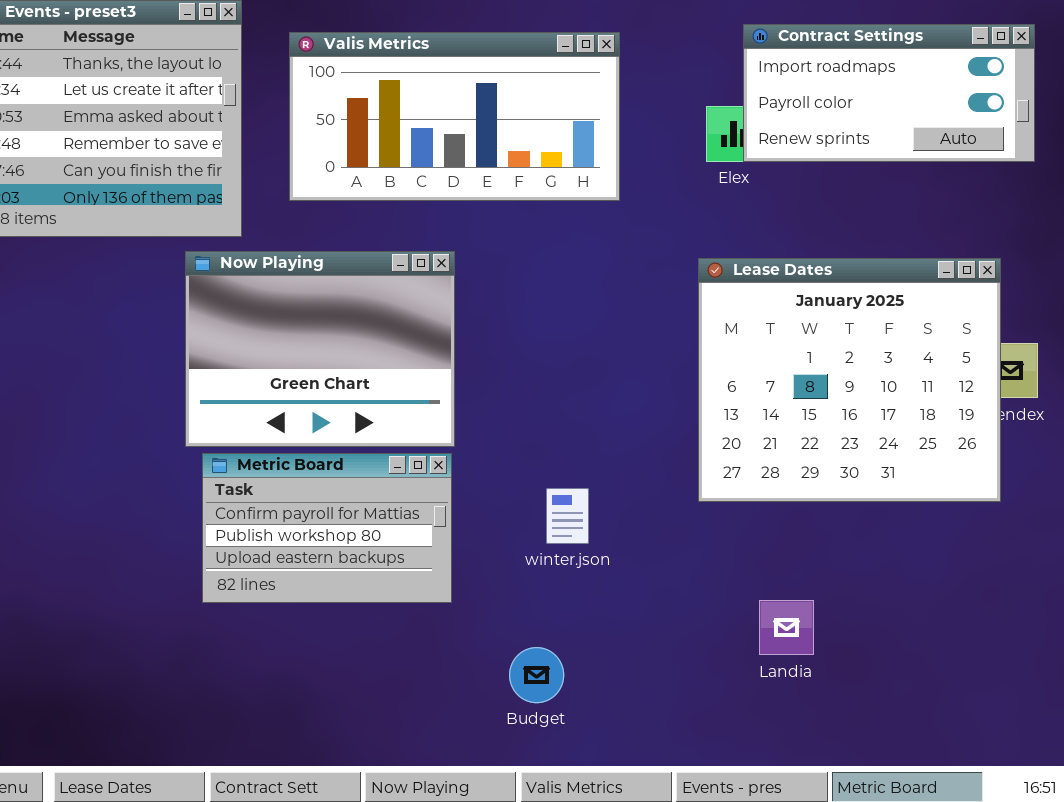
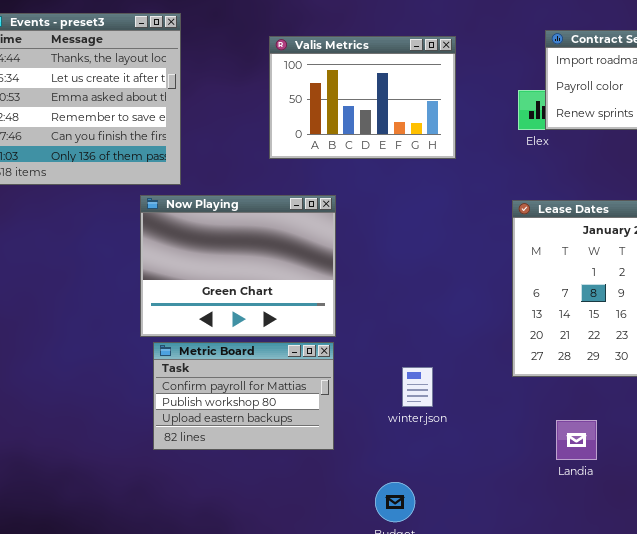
Valis Metrics: [289,32,620,201] -> [269,36,456,159], resized
Landia: [759,600,814,655] -> [556,420,597,460], moved

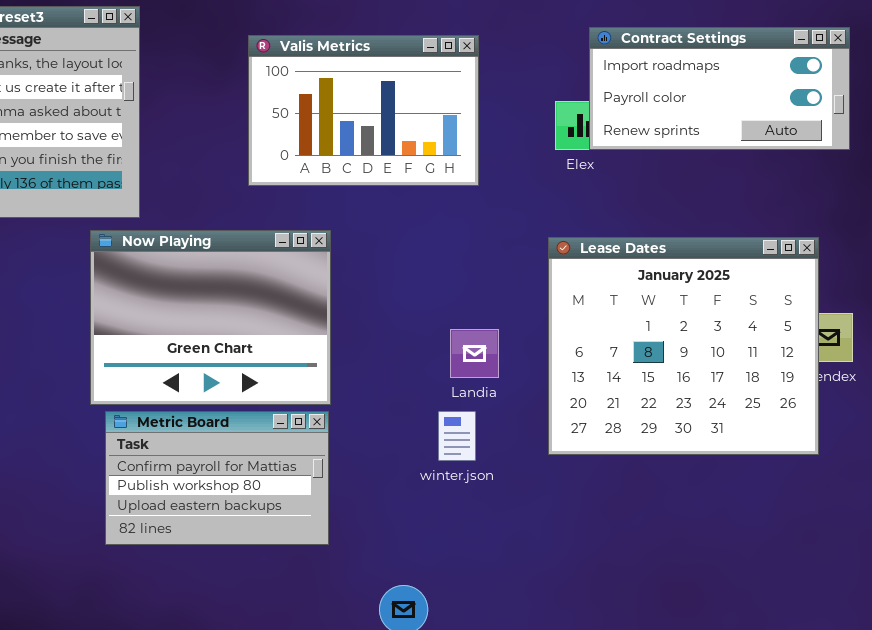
winter.json: [402,367,433,407] -> [438,411,476,461], moved
Landia: [556,420,597,460] -> [450,329,499,378], moved

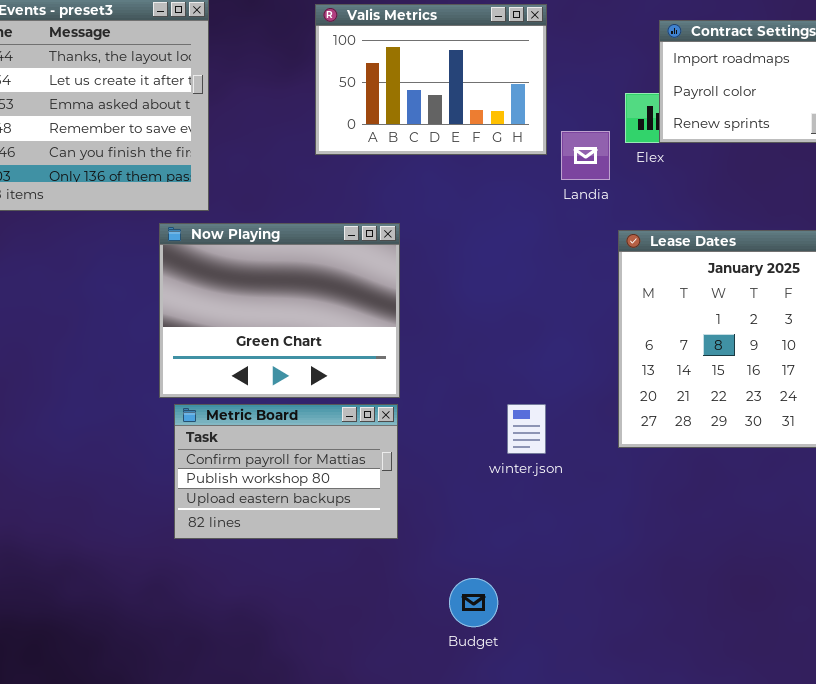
Valis Metrics: [248,35,479,186] -> [315,4,547,155], moved
Landia: [450,329,499,378] -> [561,131,610,180], moved

